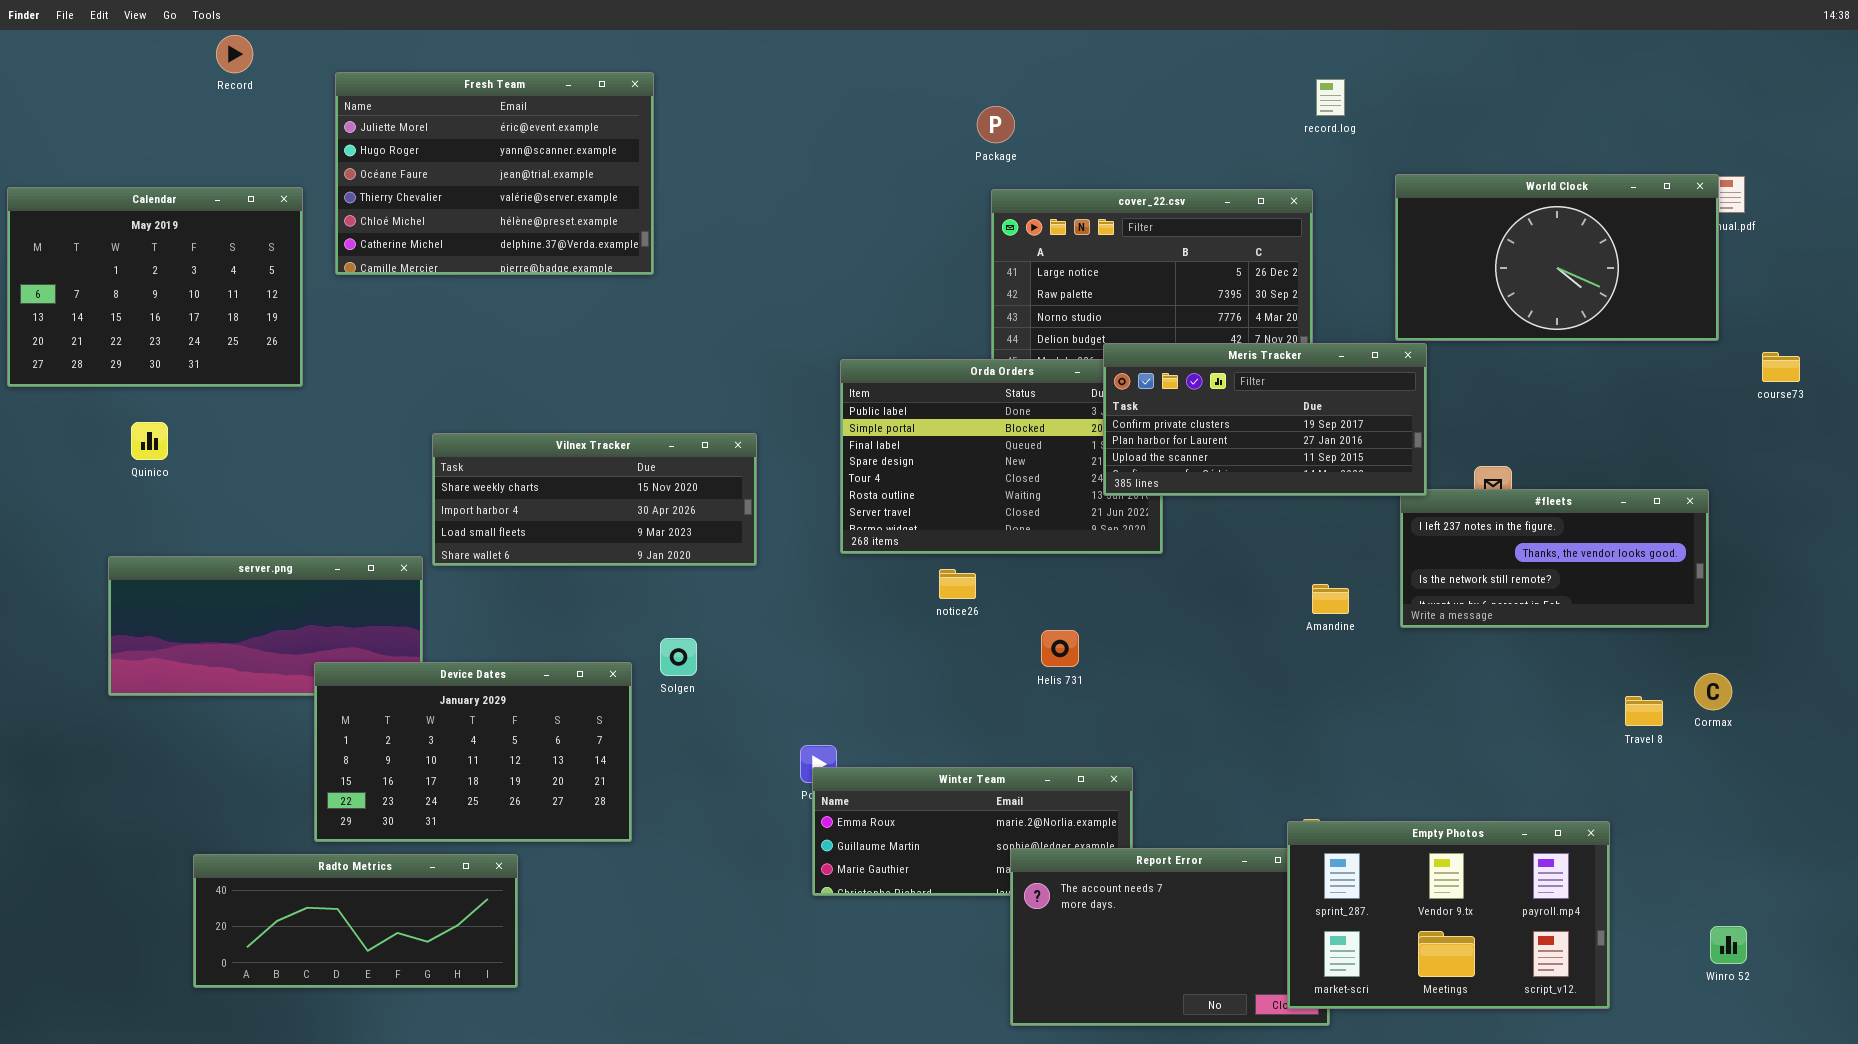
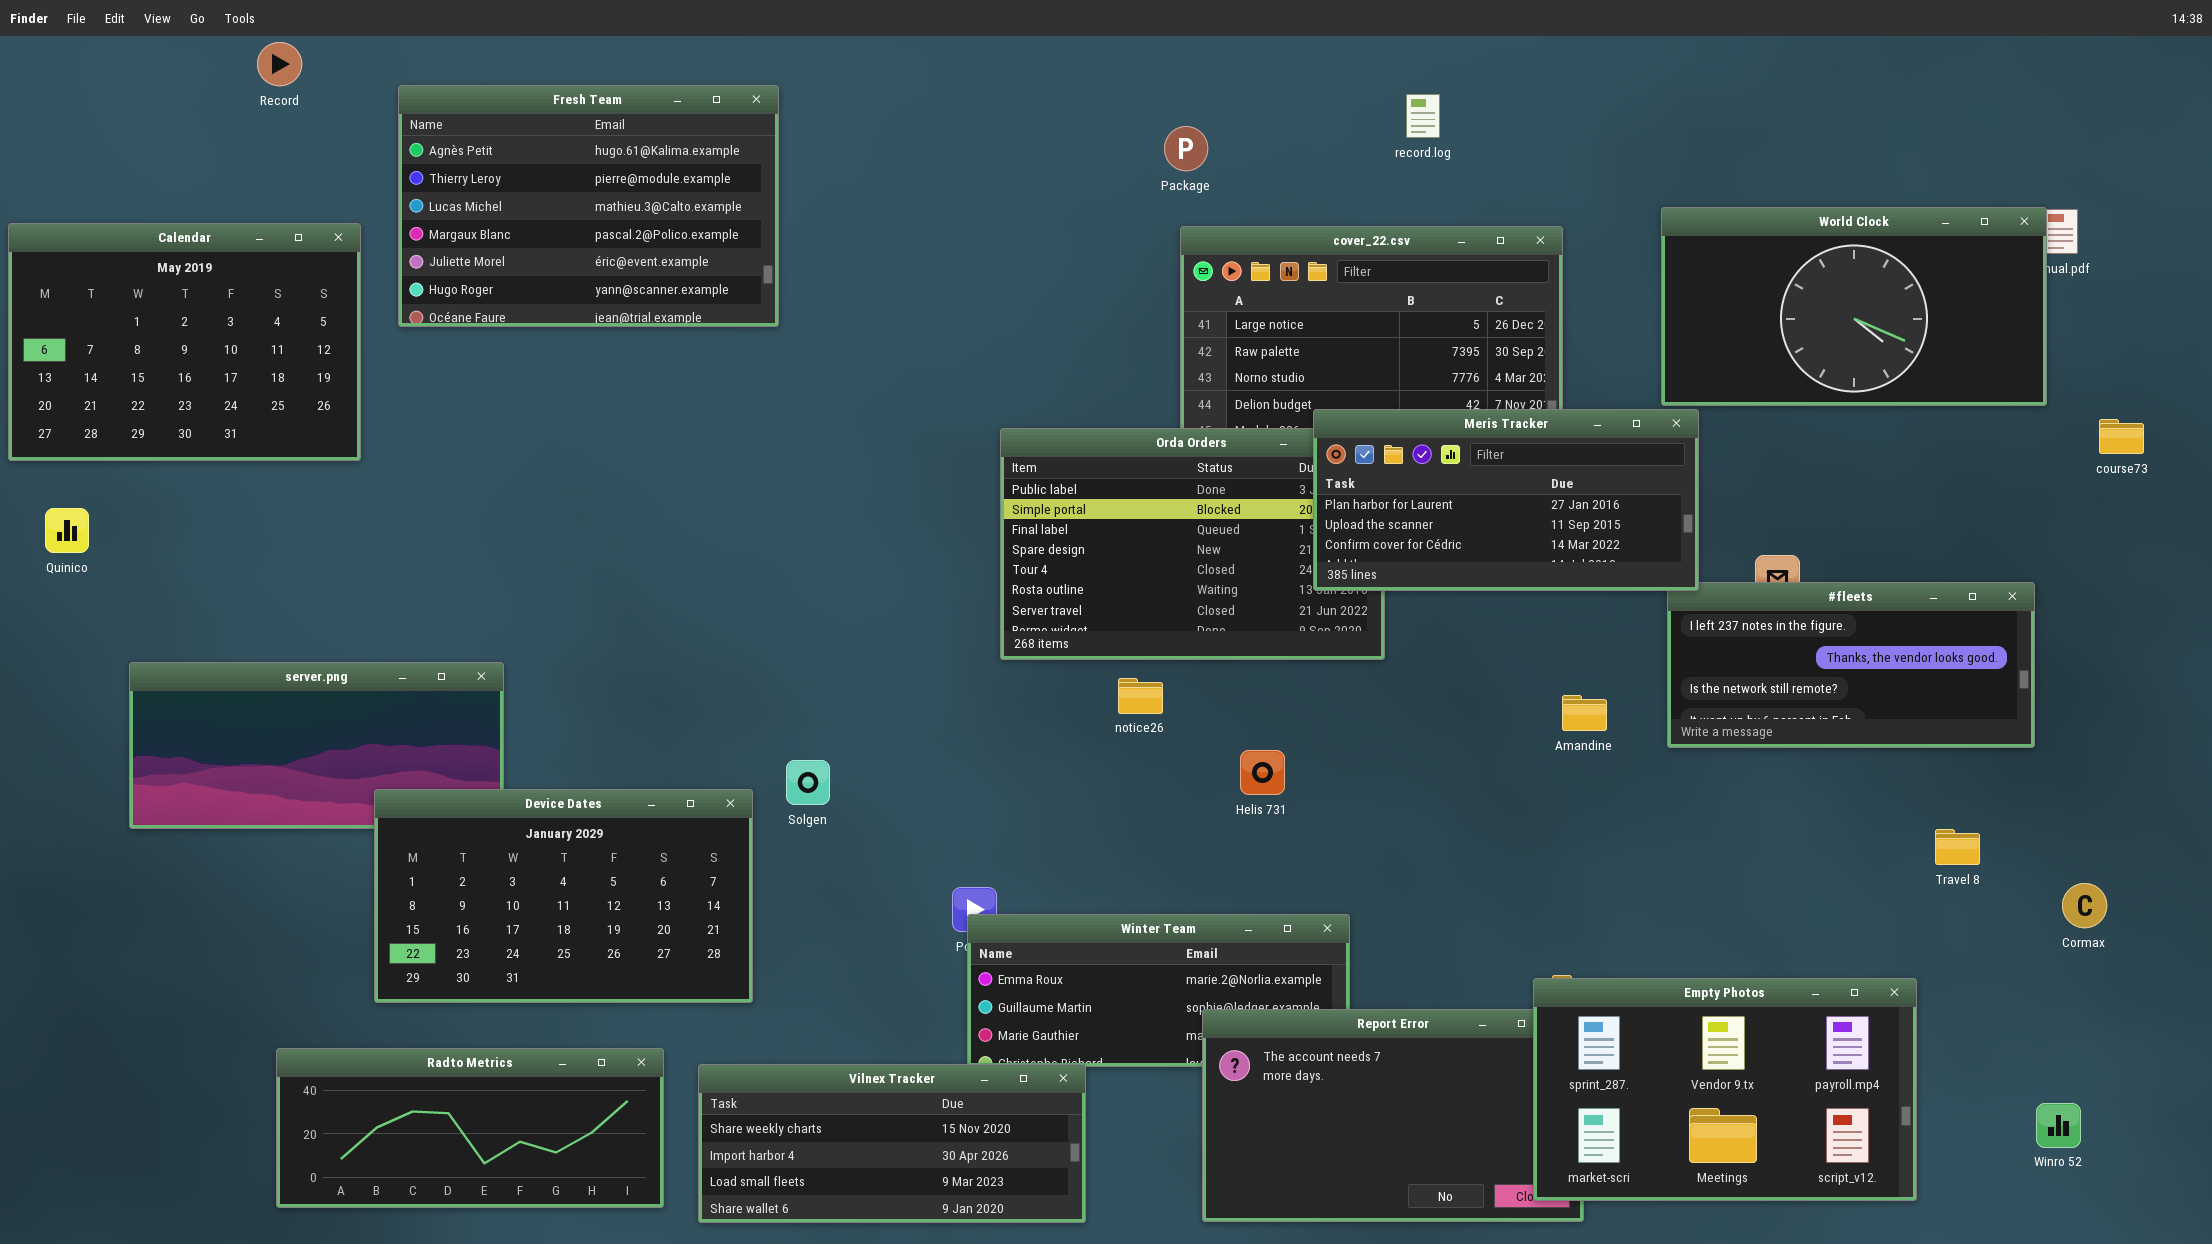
Fresh Team: [335,72,654,275] -> [398,85,779,327], scrolled up 4 rows
record.log: [1316,79,1345,116] -> [1406,94,1440,138], moved
Meris Tracker: [1103,343,1427,496] -> [1313,409,1699,591], scrolled down 1 row
Quinico: [131,422,168,460] -> [45,508,89,553], moved
Vilnex Tracker: [432,433,757,566] -> [698,1064,1086,1223], moved
Cormax: [1694,673,1732,710] -> [2062,883,2107,928], moved
Radto Metrics: [193,854,518,988] -> [276,1048,664,1208], moved

